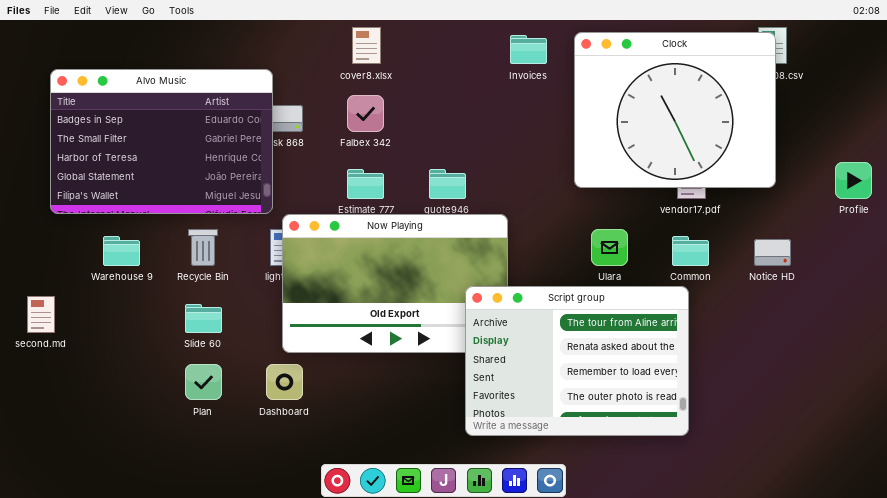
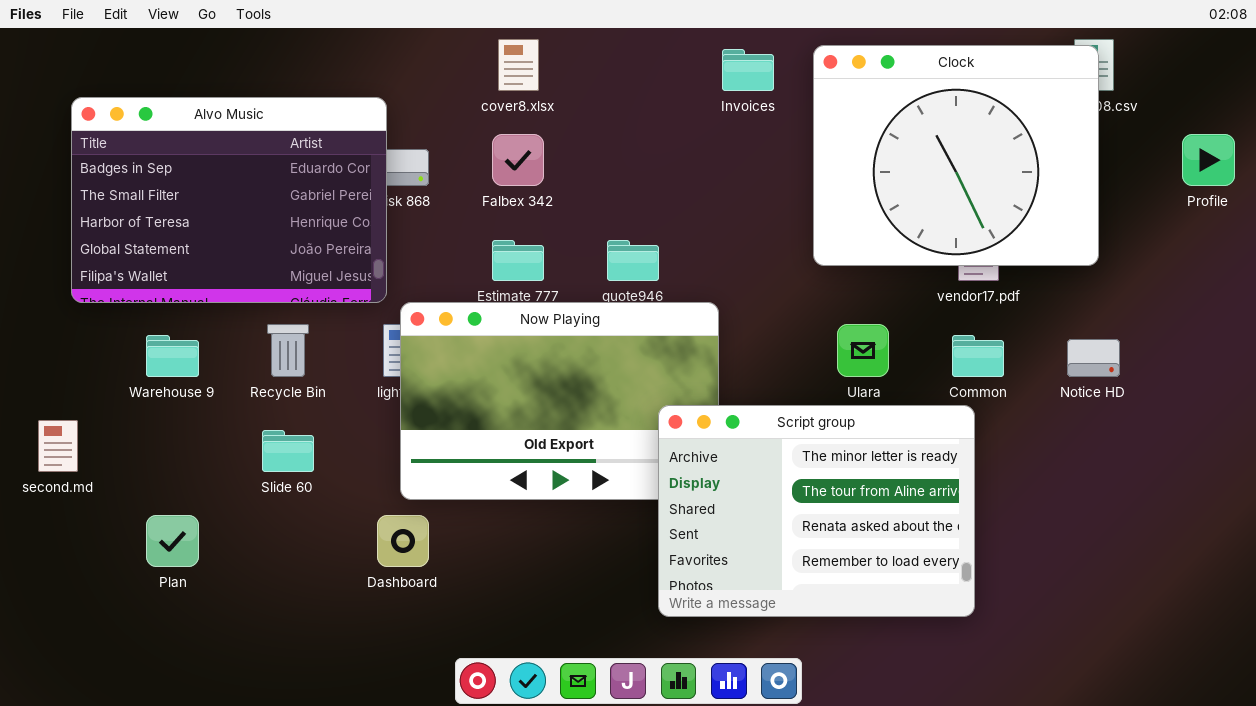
Profile: [835,162,872,199] -> [1182,134,1235,186], moved
Script group: [465,286,689,436] -> [658,405,975,617], scrolled up 1 row
Plan: [185,364,222,400] -> [146,515,199,567], moved

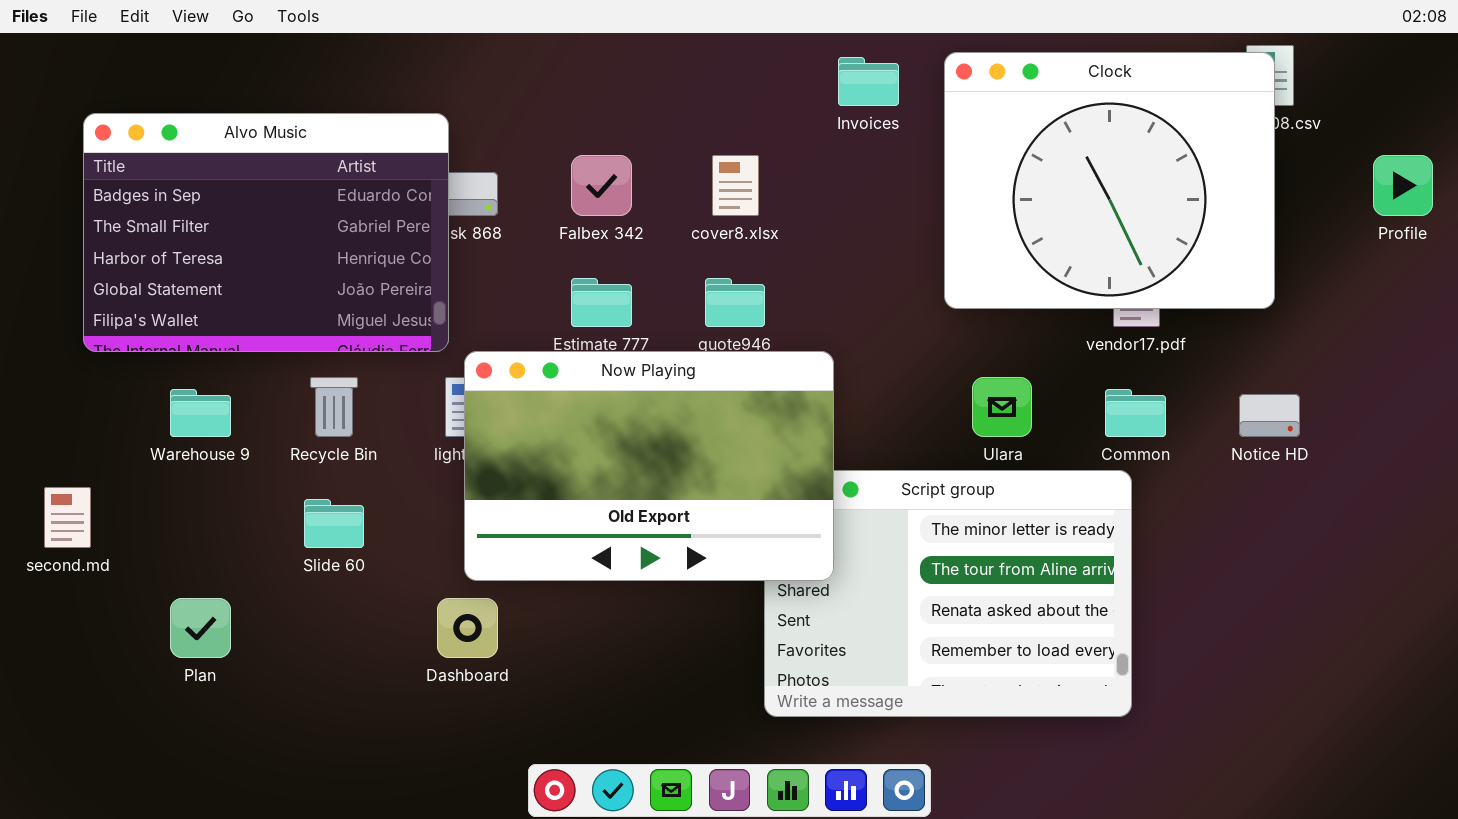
cover8.xlsx: [498,39,539,91] -> [712,155,759,216], moved
Now Playing: [400,302,719,500] -> [464,351,834,581], raised

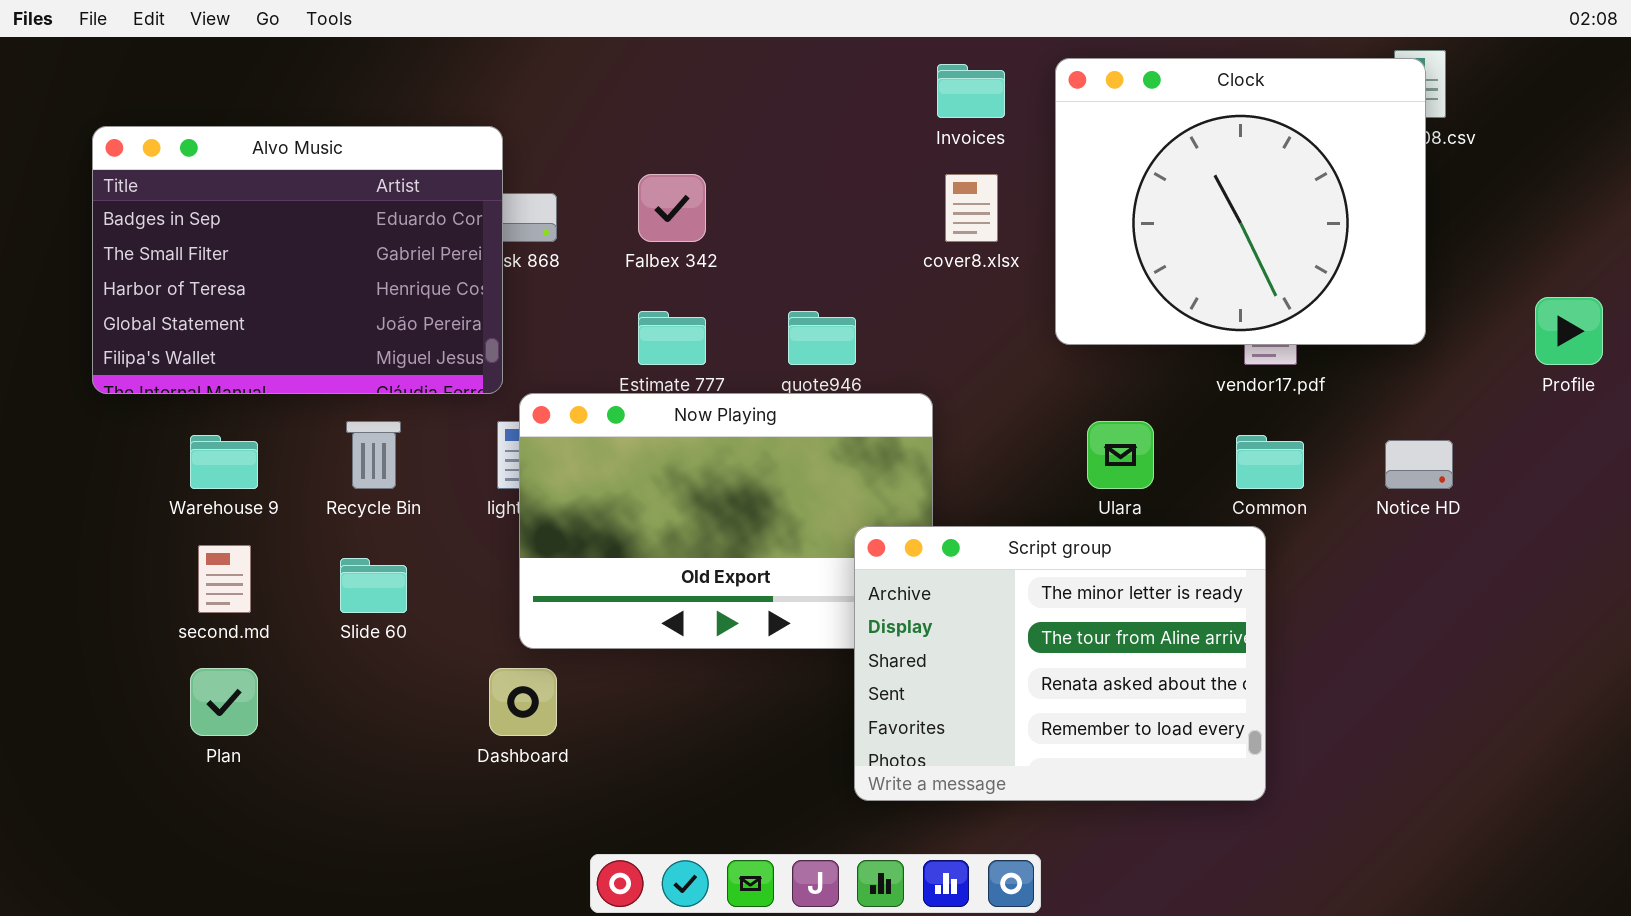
cover8.xlsx: [712,155,759,216] -> [945,174,998,242], moved
Profile: [1373,155,1433,216] -> [1535,297,1603,365], moved
Script group: [764,470,1132,717] -> [854,526,1266,801], raised
second.md: [44,487,91,548] -> [198,545,251,613], moved

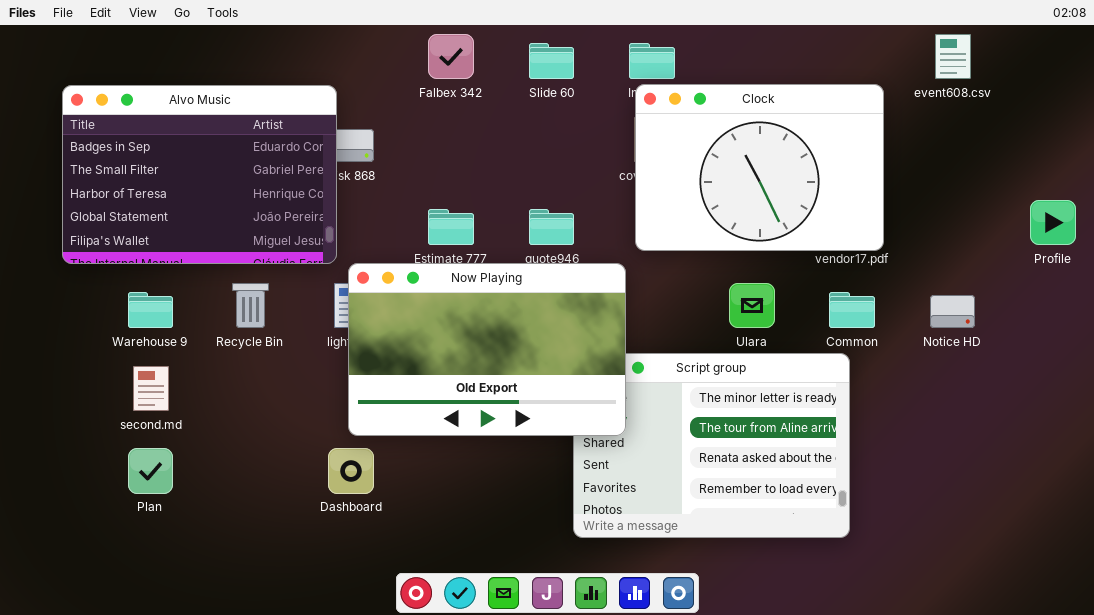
Clock: [1055,58,1426,345] -> [635,84,884,251], moved, resized
Falbex 342: [638,174,706,242] -> [428,34,474,79], moved
Now Playing: [519,393,933,649] -> [348,263,626,436], raised
Slide 60: [340,558,407,613] -> [529,43,574,79], moved

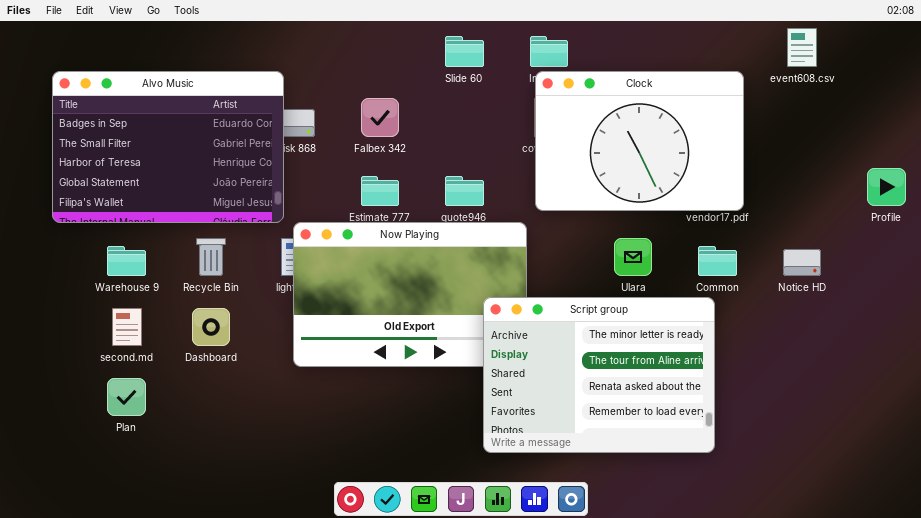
Falbex 342: [428,34,474,79] -> [361,98,399,137], moved
Script group: [573,353,850,538] -> [483,297,715,453], raised
Dashboard: [328,448,374,494] -> [192,308,230,346], moved

